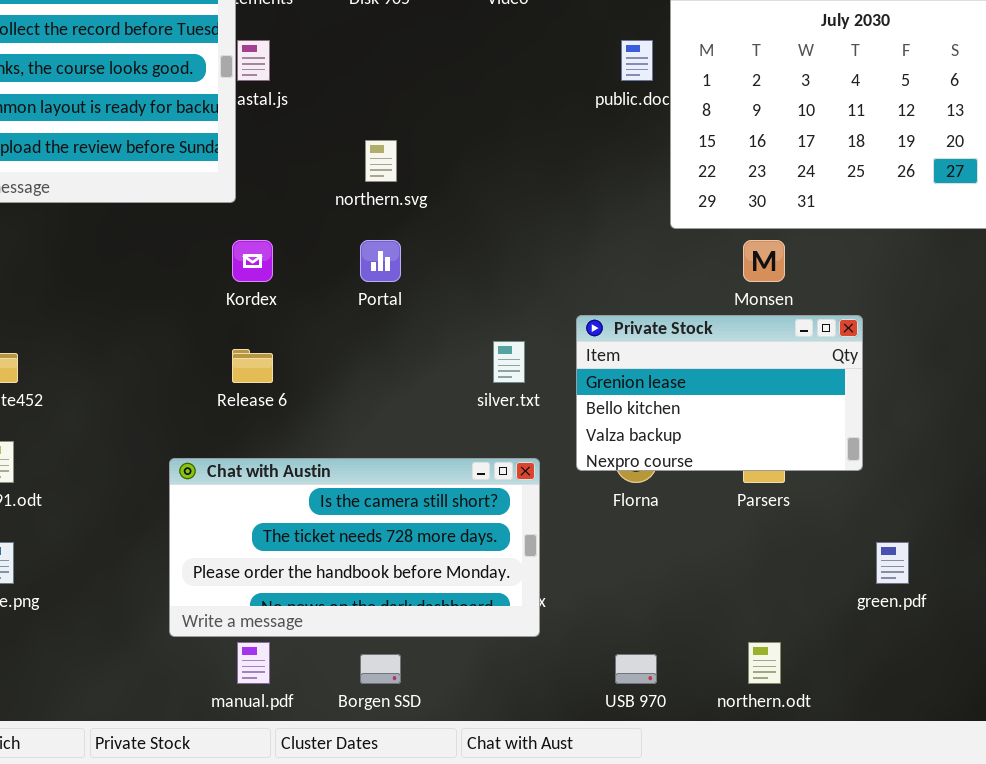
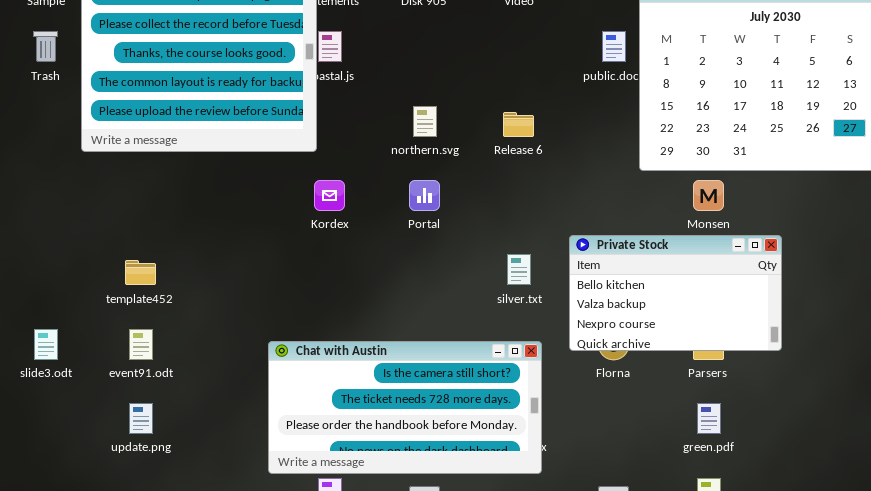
Private Stock: [576,315,863,471] -> [569,235,782,351], scrolled down 1 row
Release 6: [232,349,273,383] -> [503,112,534,137], moved
green.pdf: [876,542,909,584] -> [697,403,721,434], moved

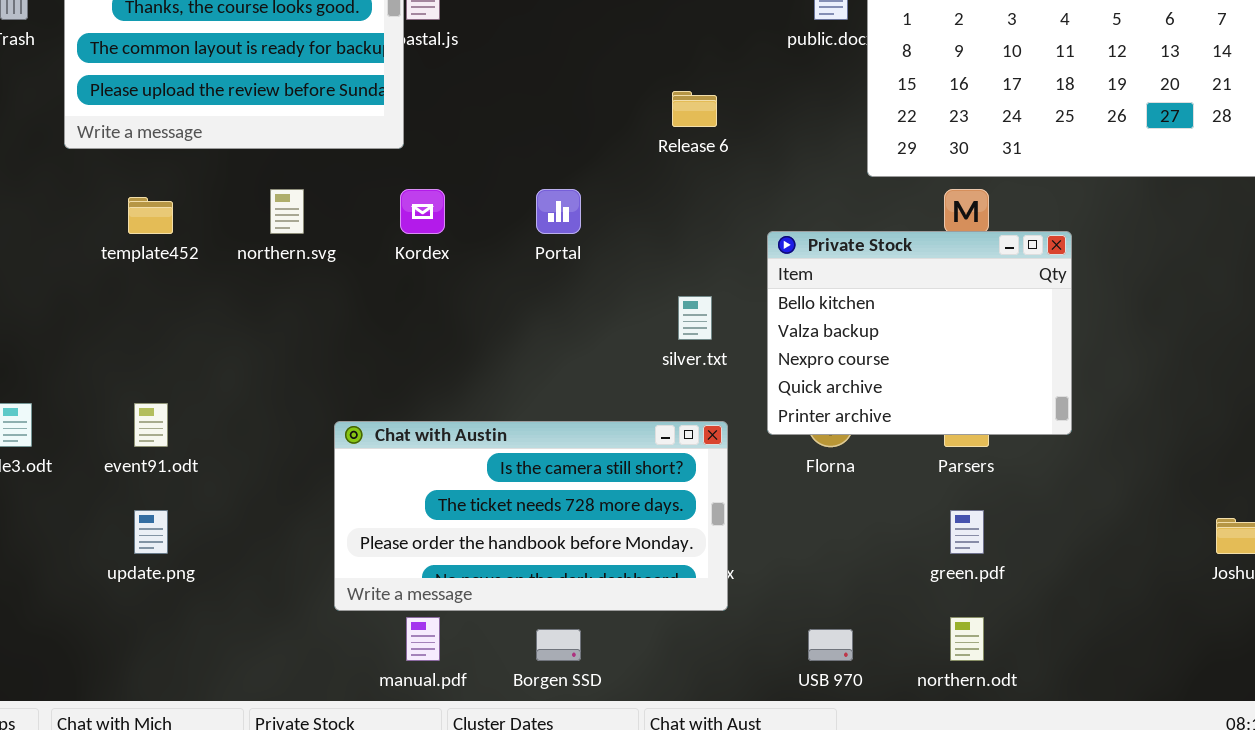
northern.svg: [413,106,437,137] -> [270,189,304,234], moved
Private Stock: [569,235,782,351] -> [767,231,1072,435], resized
template452: [125,260,156,285] -> [128,197,173,234], moved

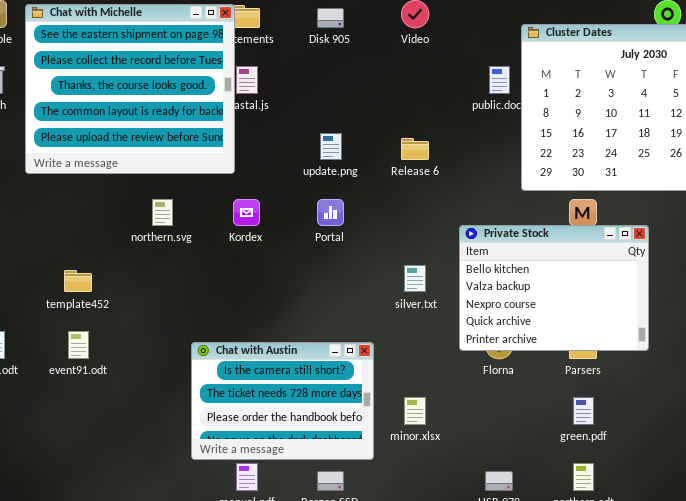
template452: [128,197,173,234] -> [64,270,92,292], moved
Chat with Austin: [334,421,728,611] -> [191,342,374,460], resized
update.png: [134,510,168,554] -> [320,133,342,160], moved

